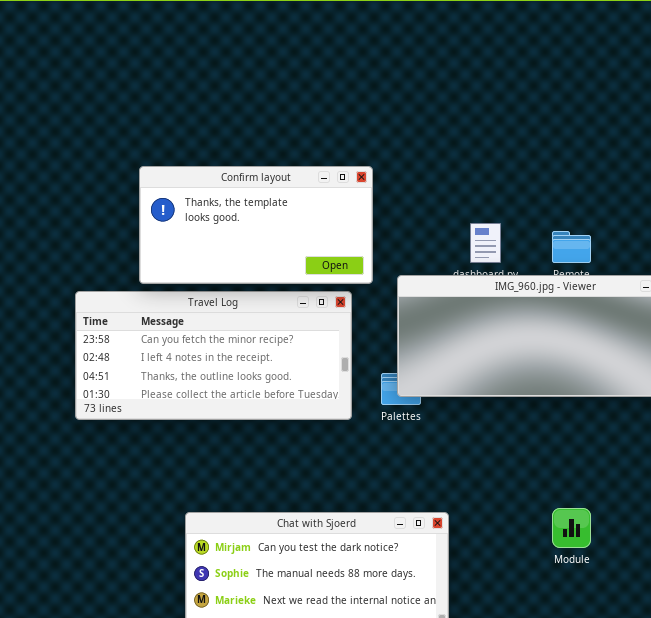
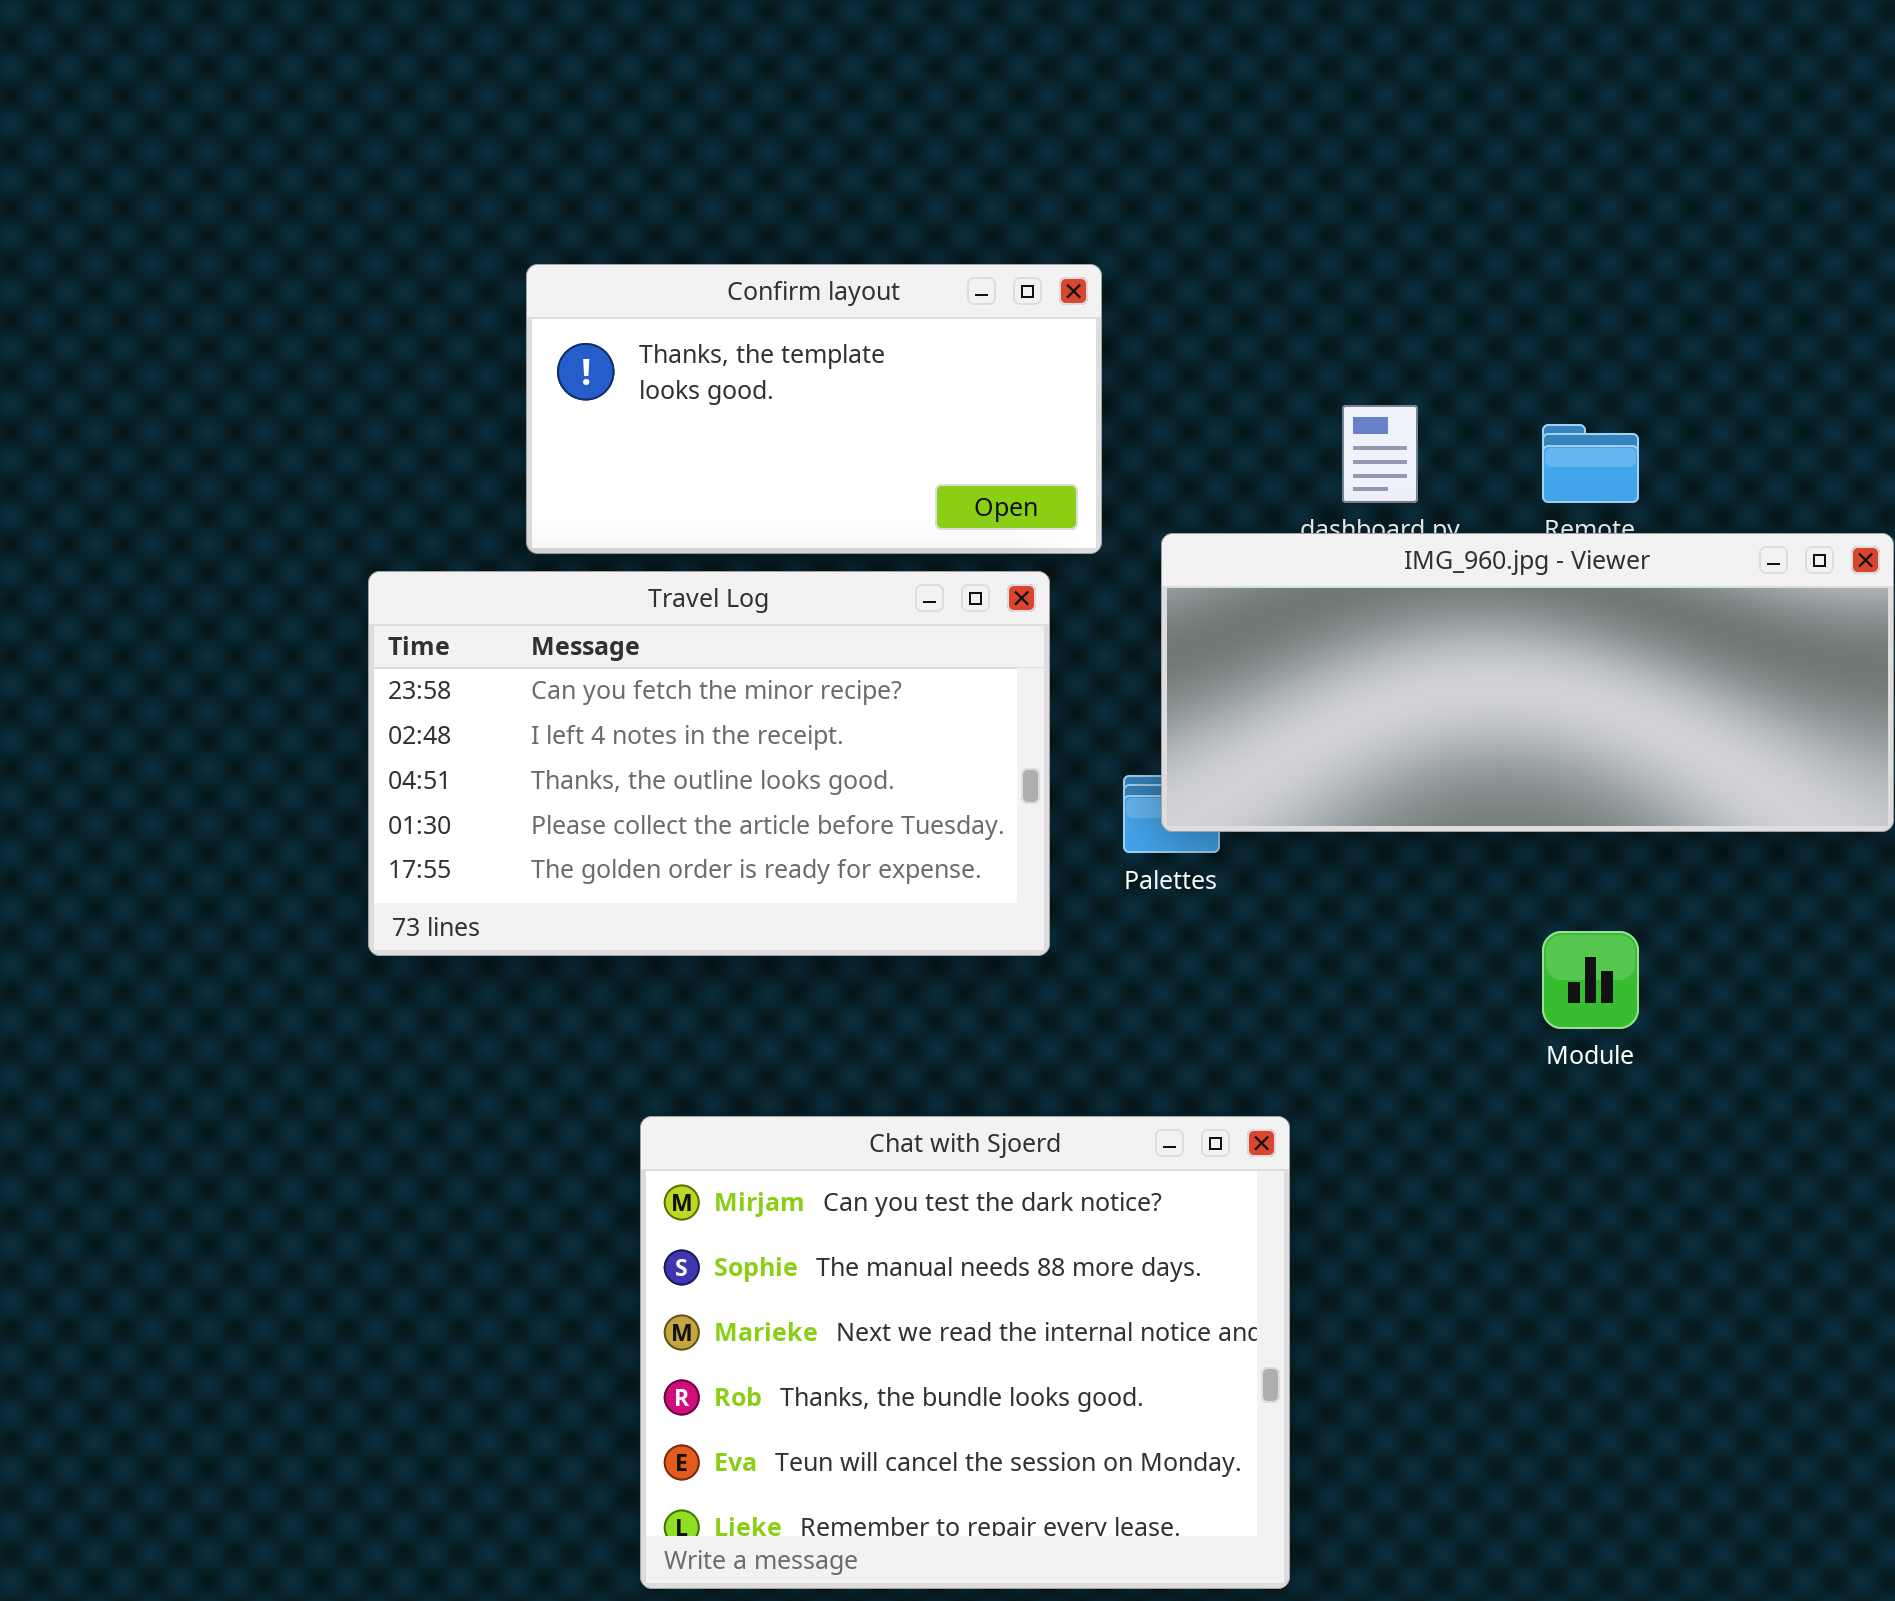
Travel Log: [75,291,352,420] -> [368,571,1050,956], resized
Module: [552,508,591,548] -> [1542,931,1639,1029], moved

